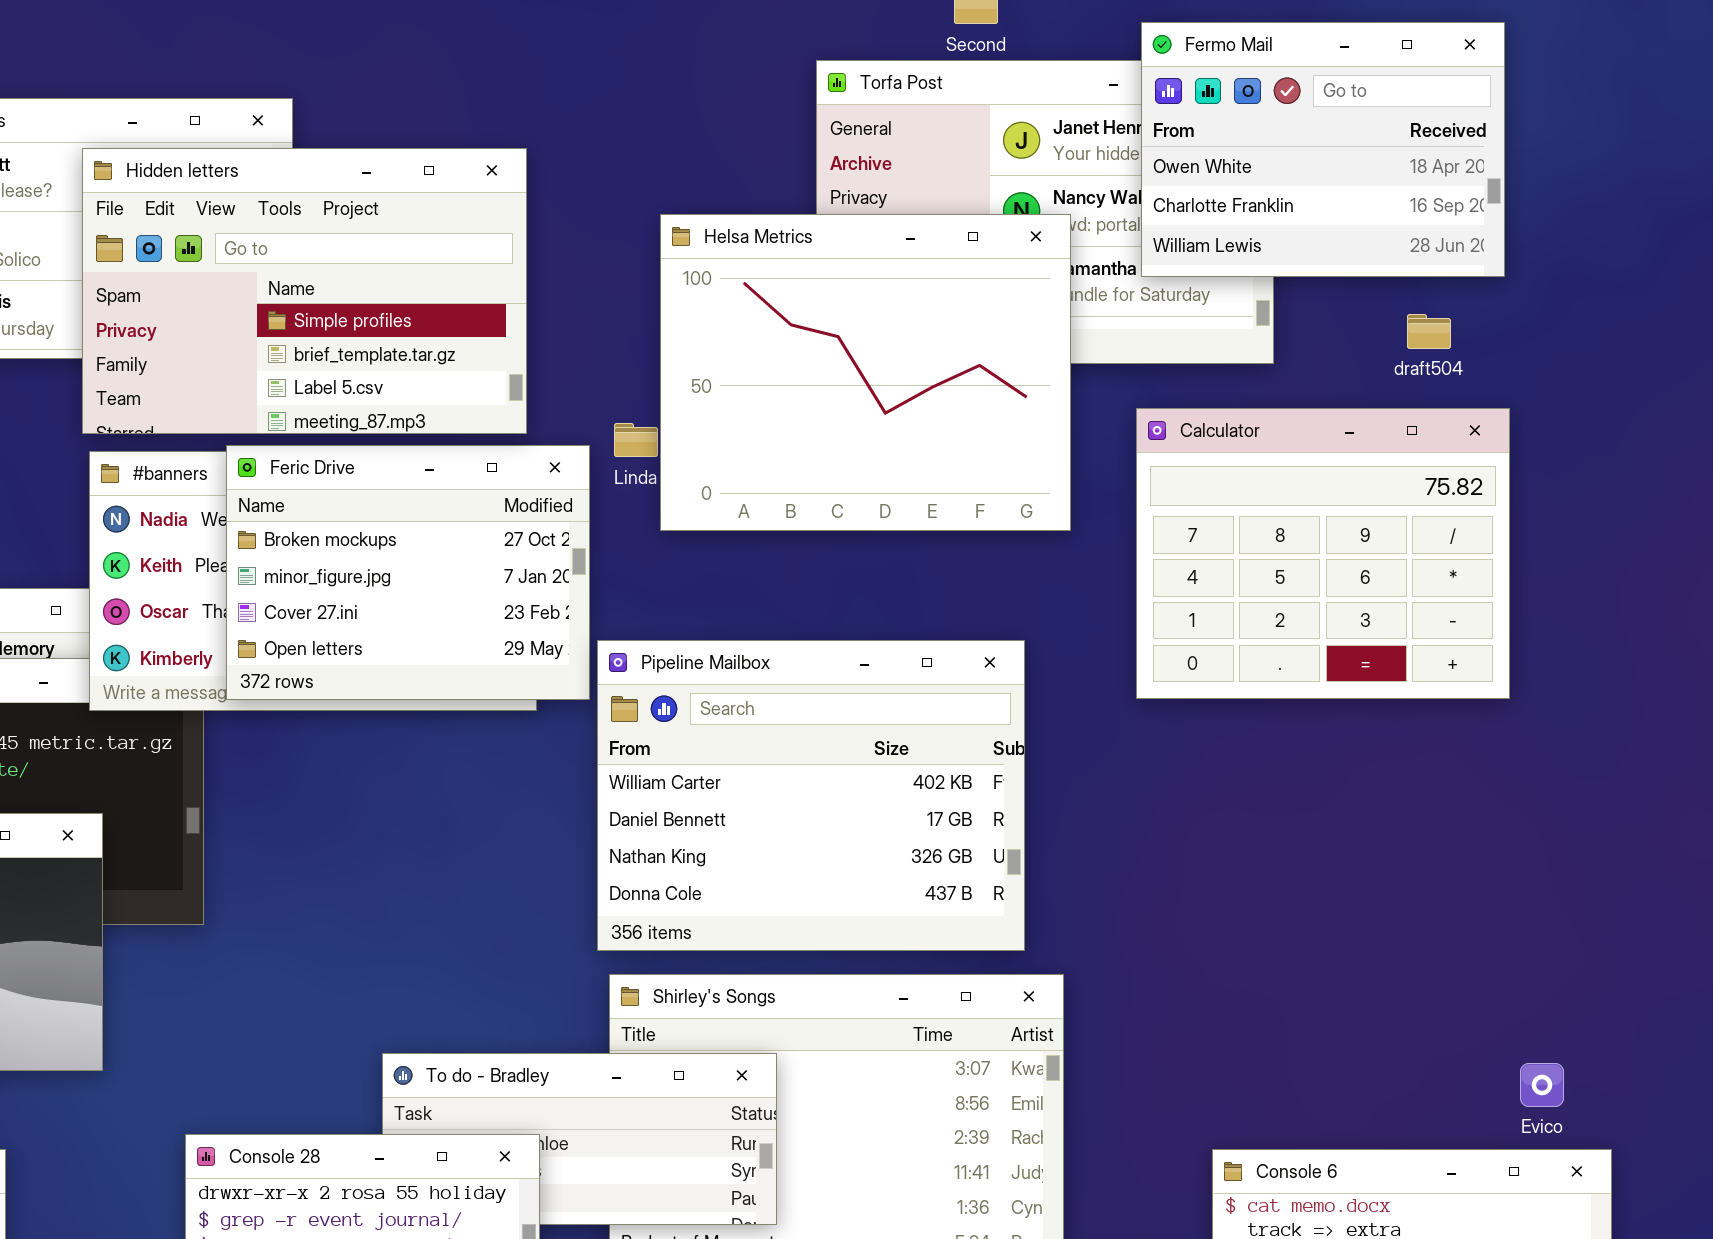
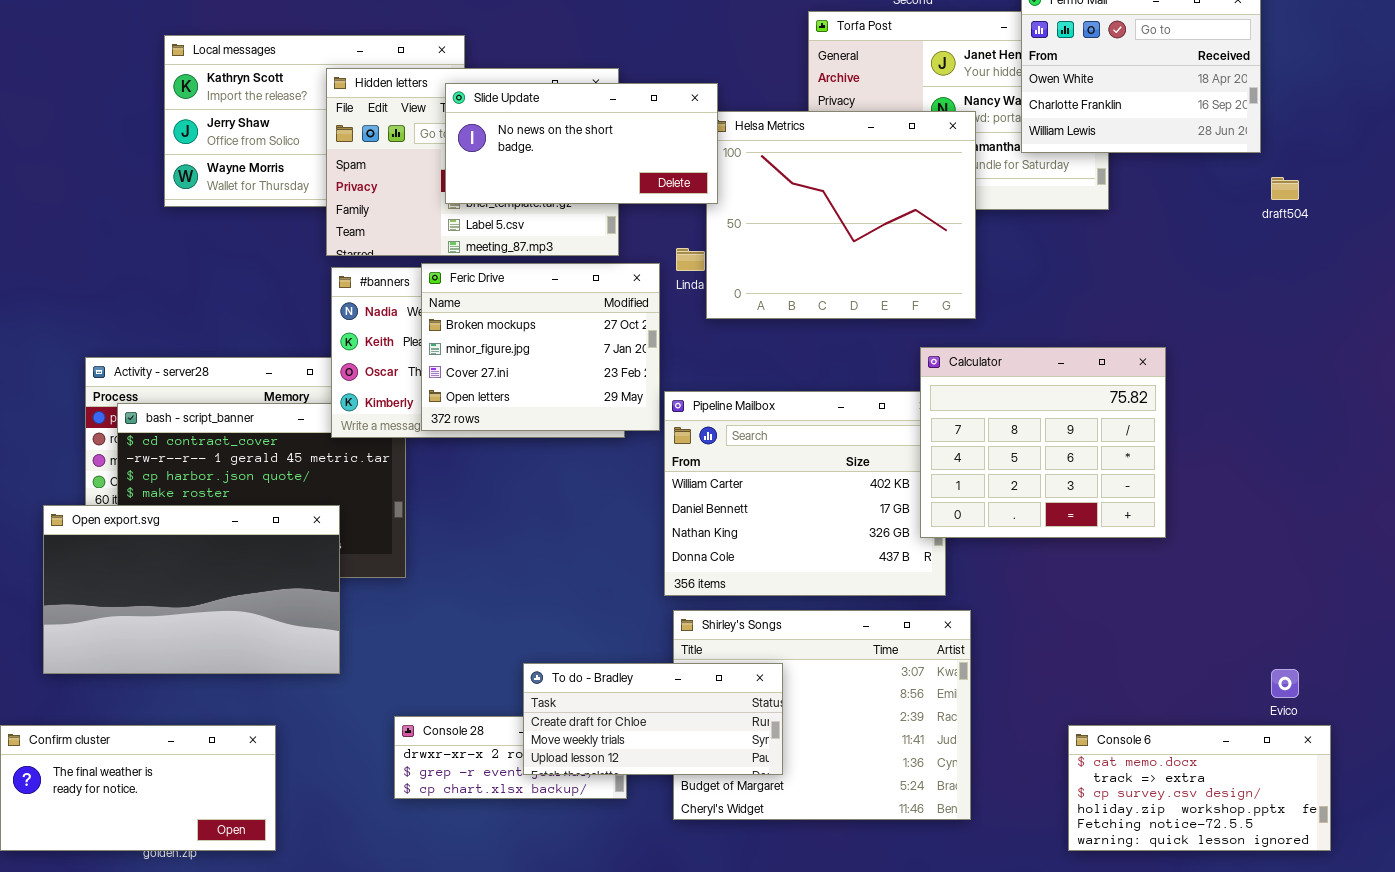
Slide Update: none -> [445,83,718,204], opened
draft504: [1407,314,1451,349] -> [1271,177,1299,200], moved
Calculator: [1136,408,1510,699] -> [920,347,1166,538], moved
To do - Bradley: [382,1053,777,1225] -> [523,663,783,775], raised

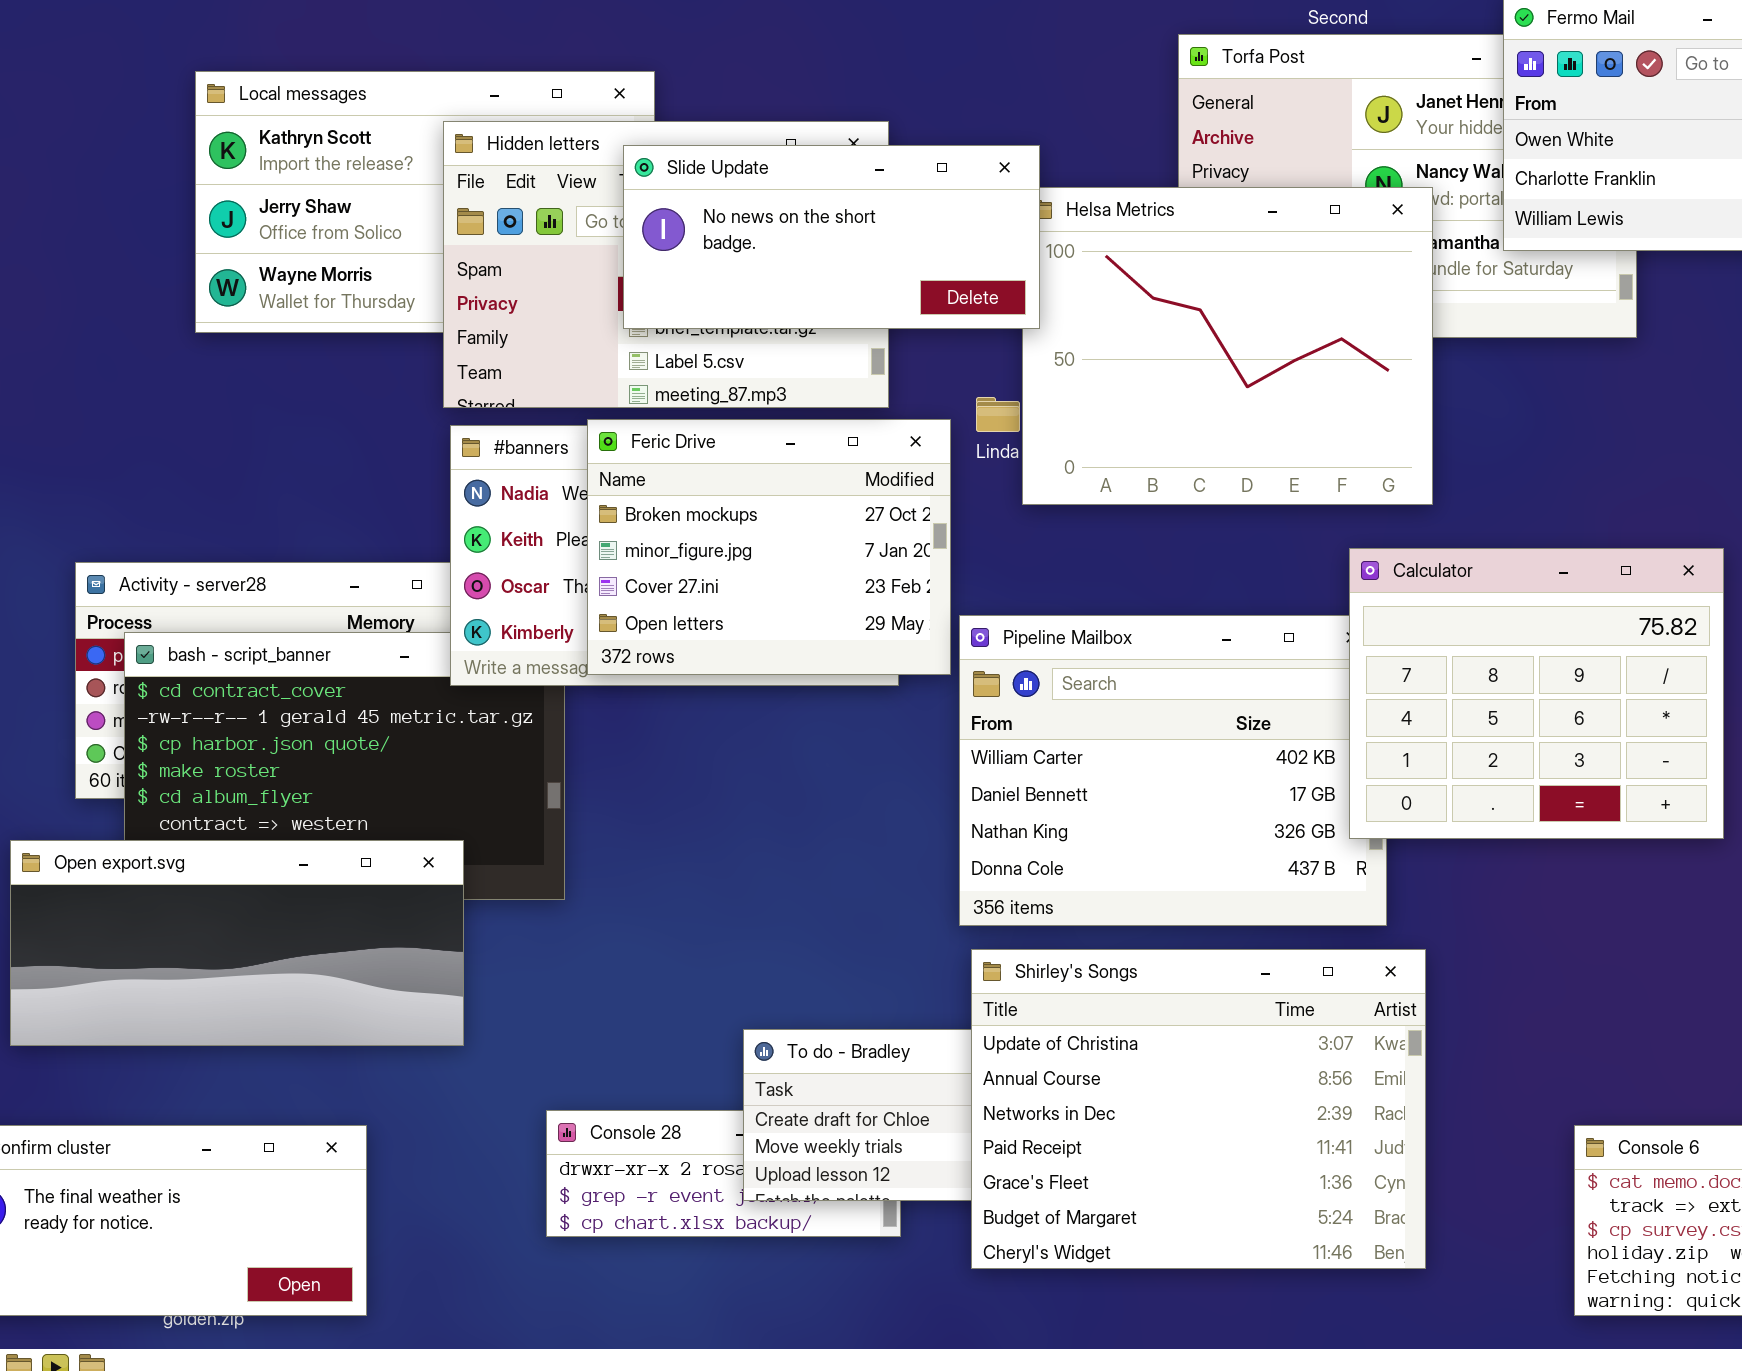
Open export.svg: [43,505,340,674] -> [10,840,464,1046], resized
Shirley's Songs: [673,610,971,820] -> [971,949,1426,1269], raised

